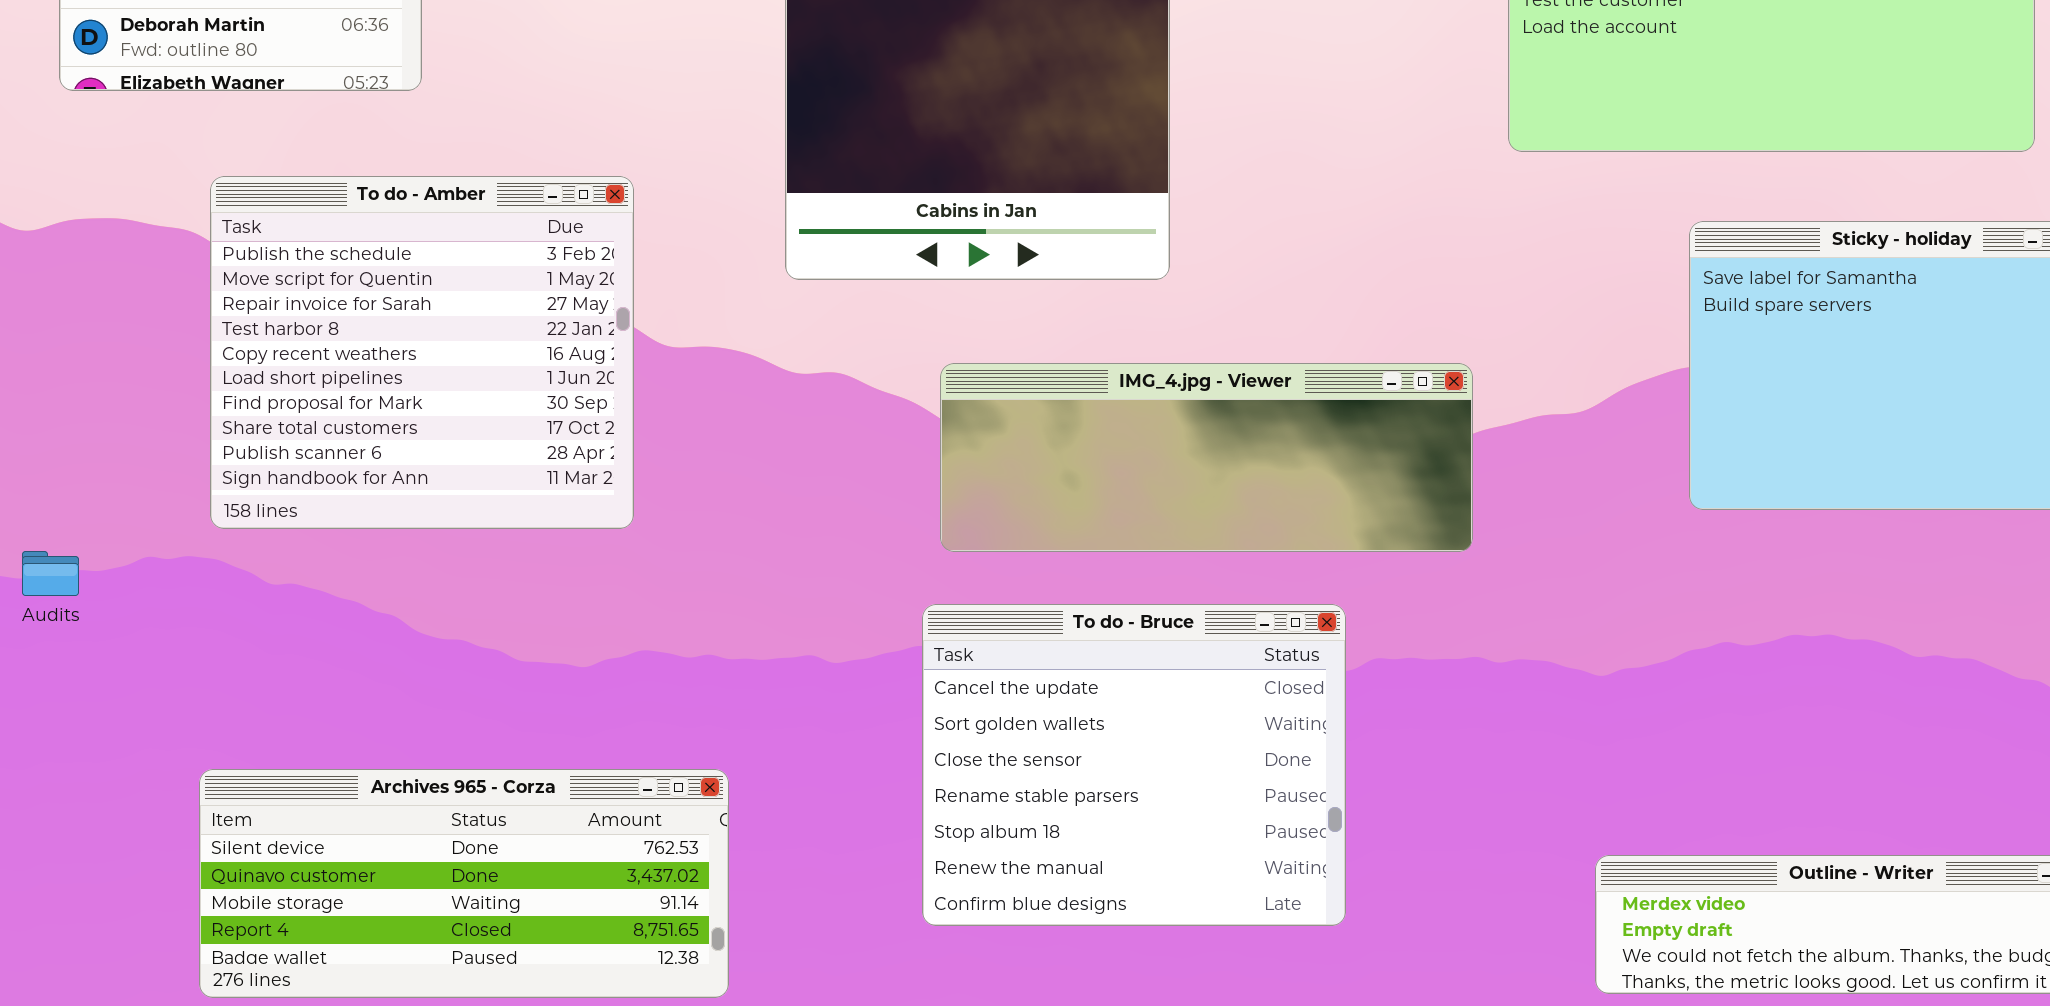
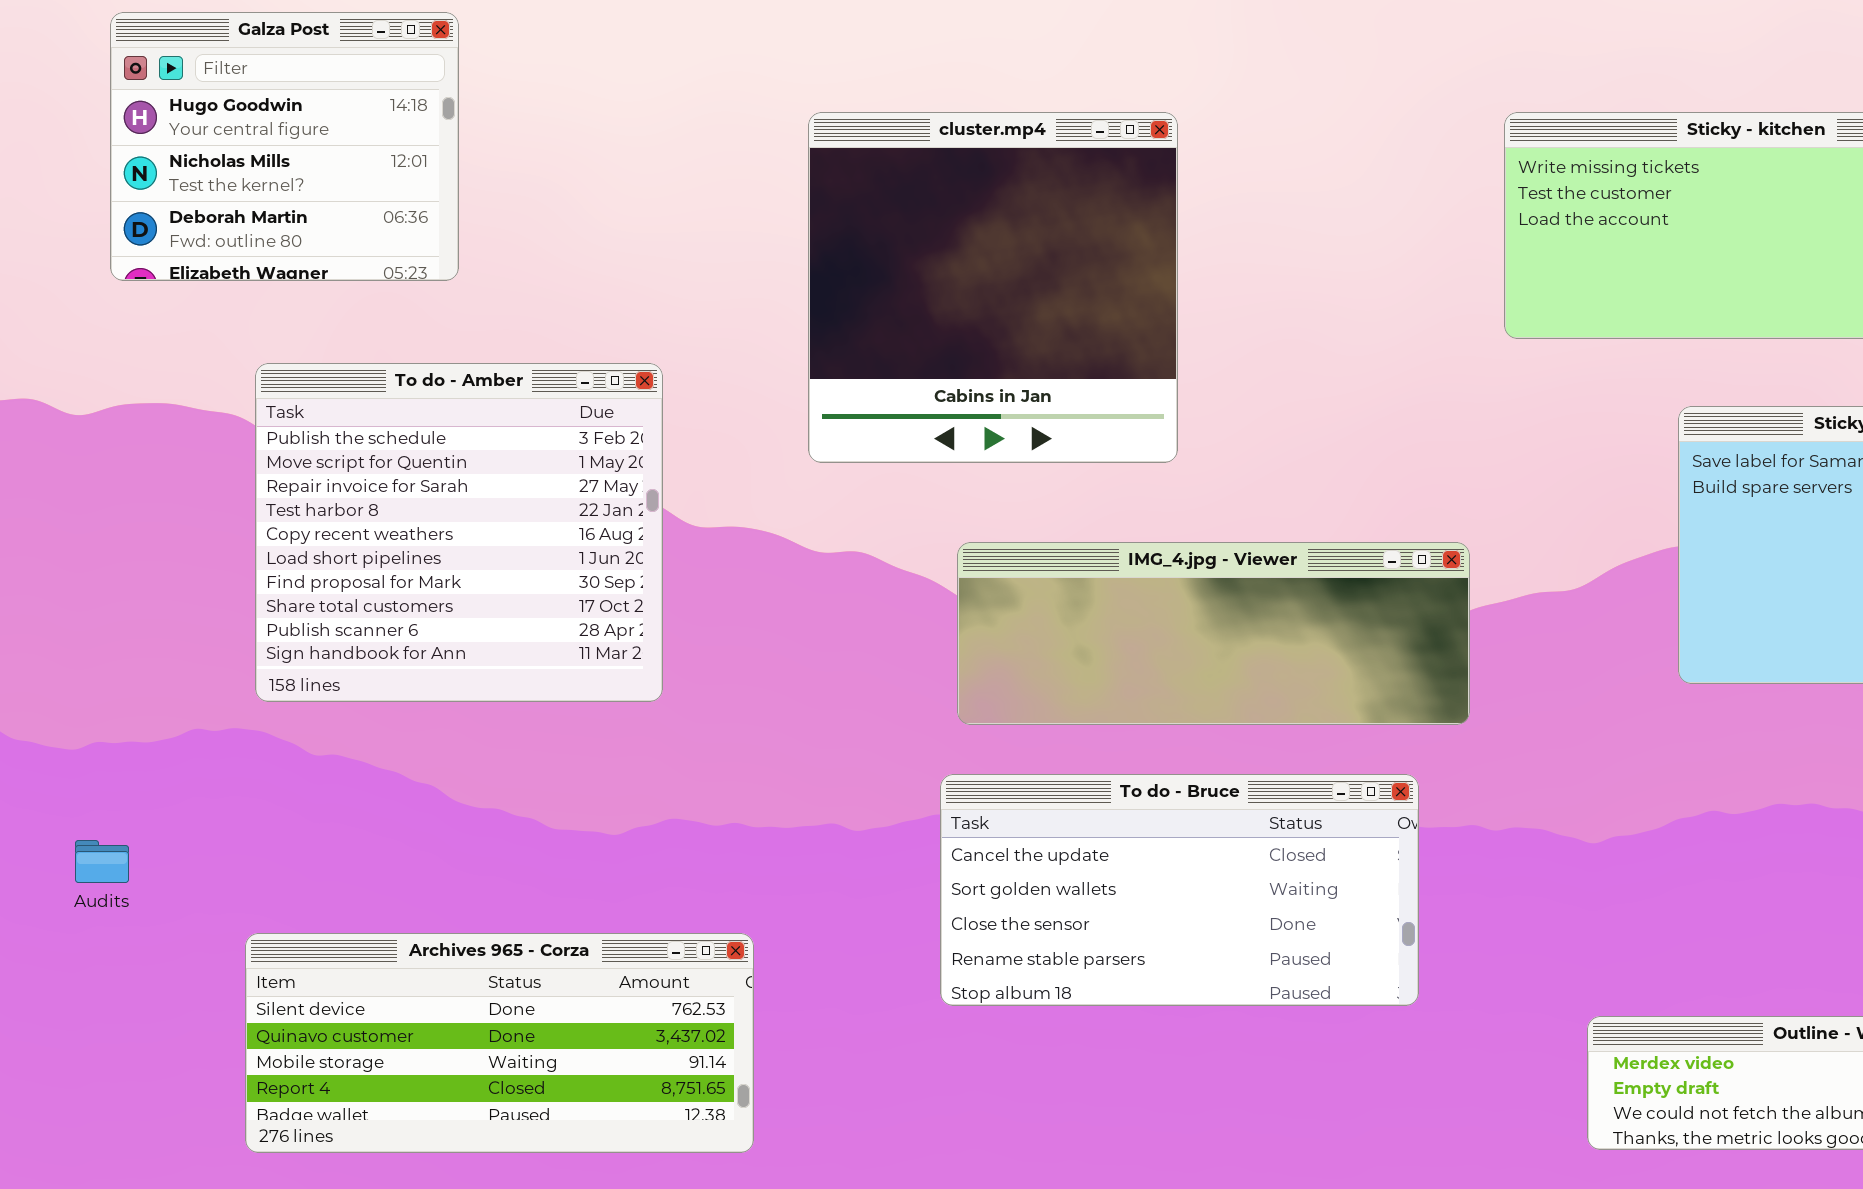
Audits: [22,551,79,596] -> [75,840,129,883], moved
To do - Bruce: [922,604,1346,926] -> [940,774,1419,1006], resized

